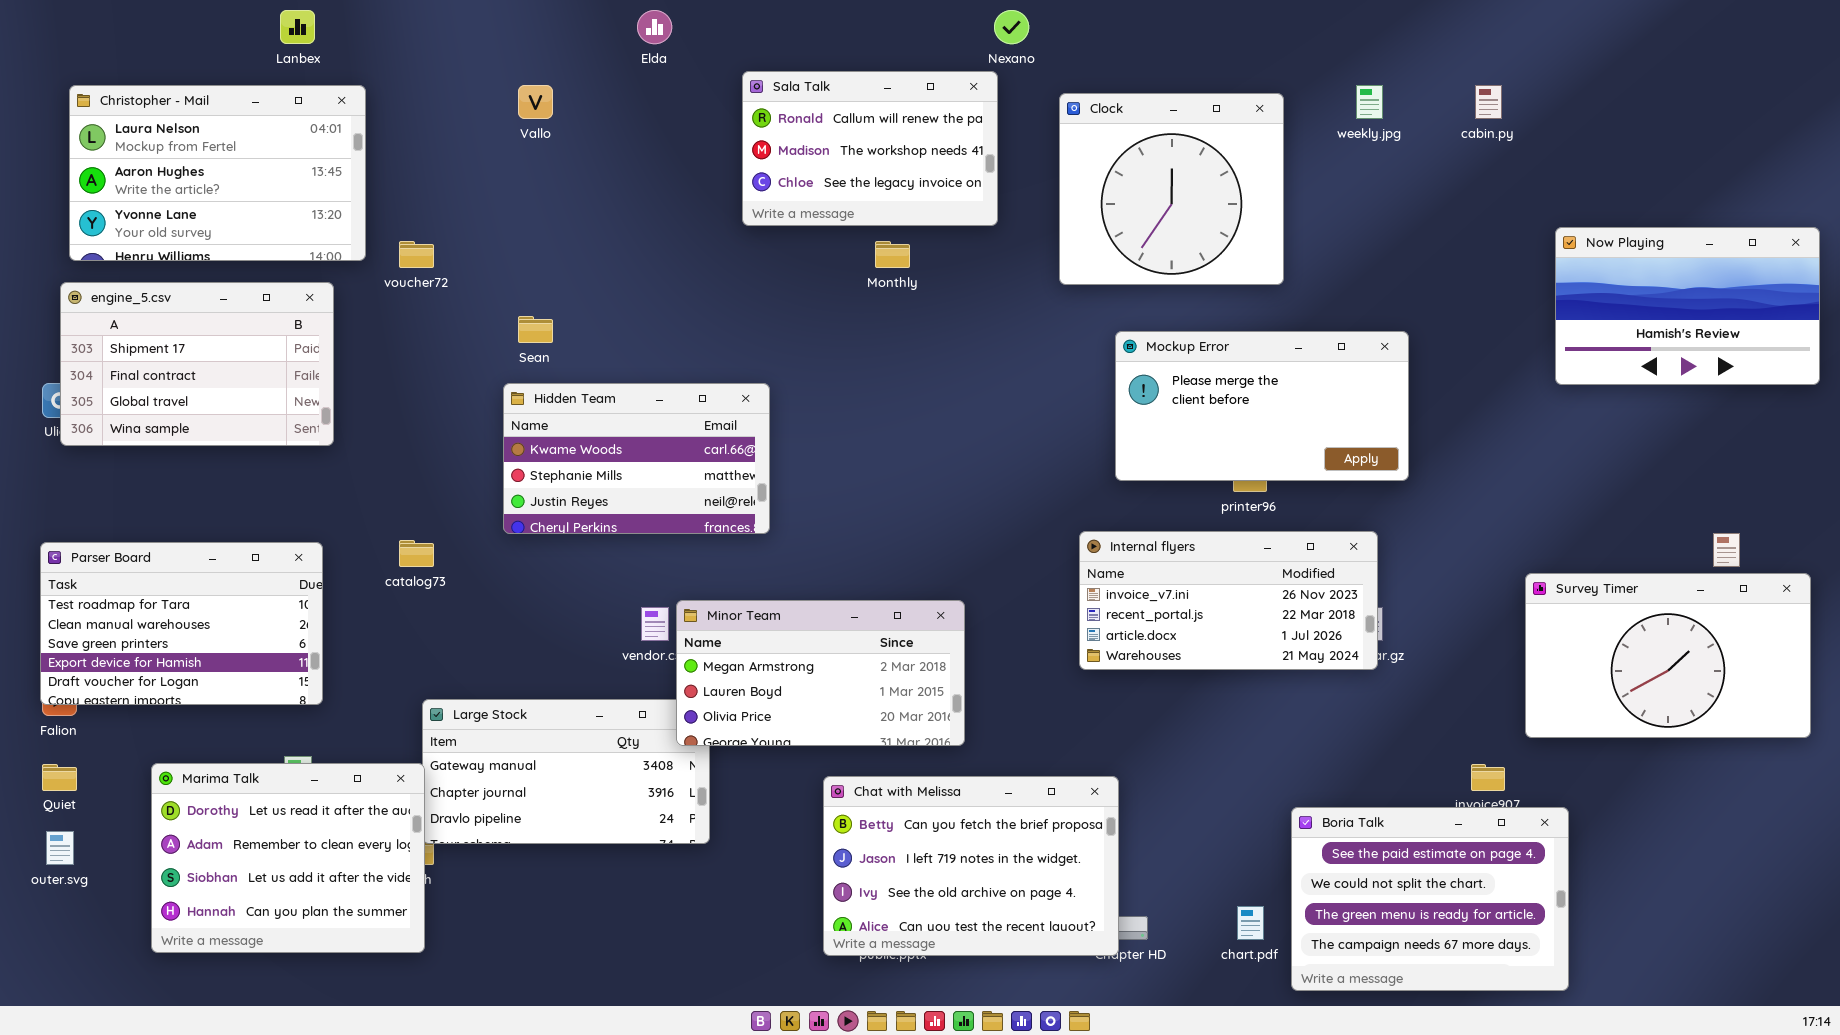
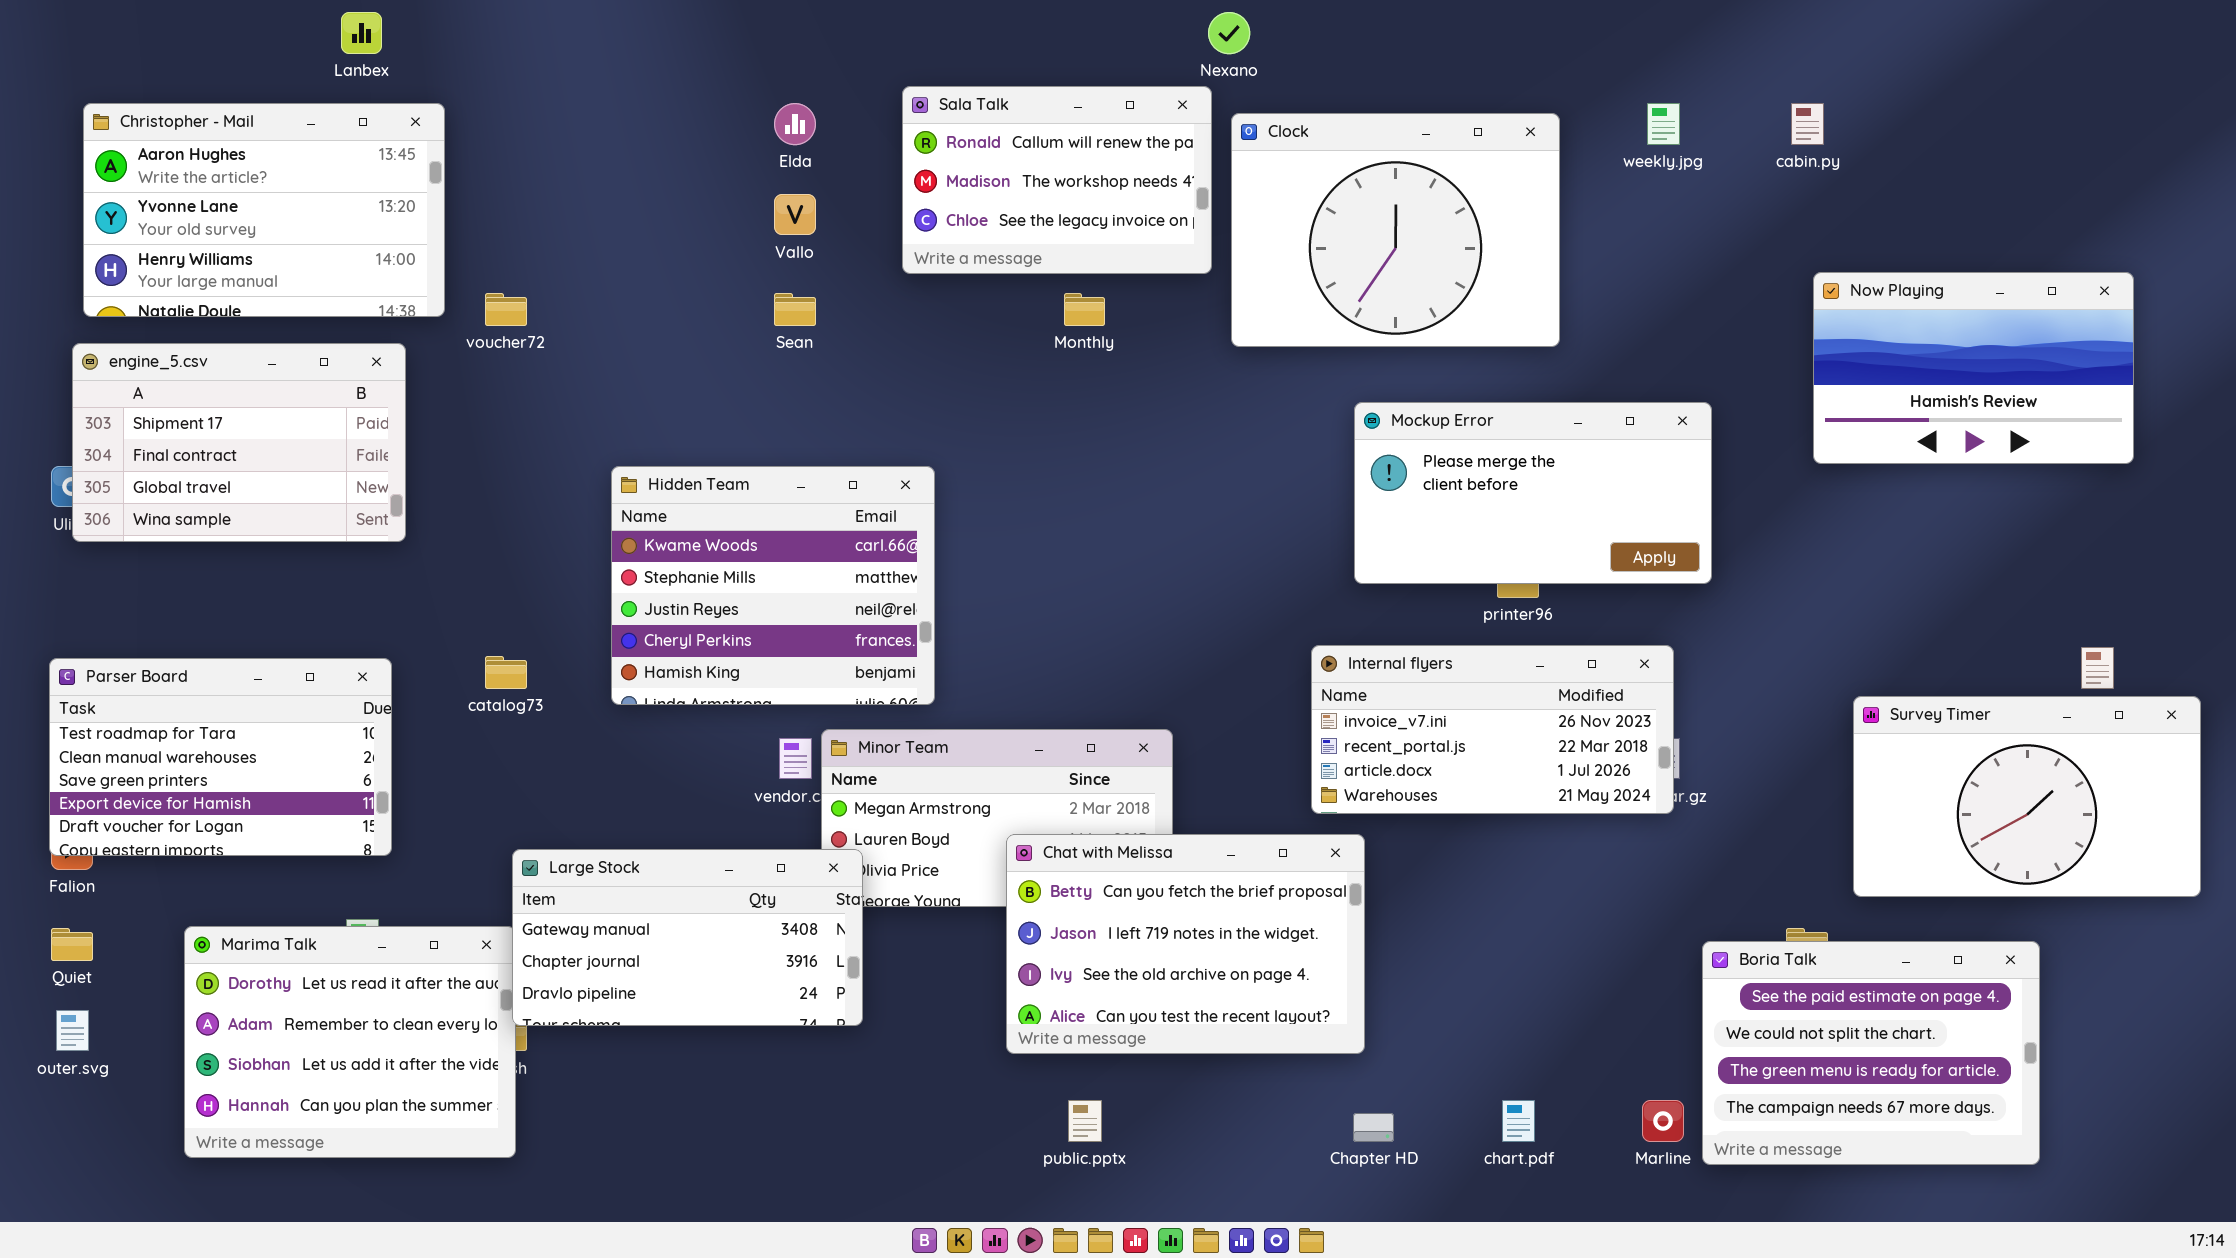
Elda: [637,10,672,44] -> [774,103,816,145], moved
Christopher - Mail: [69,85,366,261] -> [83,103,445,317], scrolled down 1 row
Vallo: [518,85,553,119] -> [774,194,816,235], moved
Clock: [1059,93,1284,285] -> [1231,113,1560,347], resized
Now Playing: [1555,227,1820,385] -> [1813,272,2134,464], moved
Sean: [518,316,553,343] -> [774,293,816,326], moved
Hidden Team: [503,383,770,534] -> [611,466,935,705], resized
Large Stock: [422,699,710,844] -> [512,849,863,1026], raised
Chat with Melissa: [823,776,1119,956] -> [1006,834,1365,1054], moved
Boria Talk: [1291,807,1569,991] -> [1702,941,2040,1165], moved

